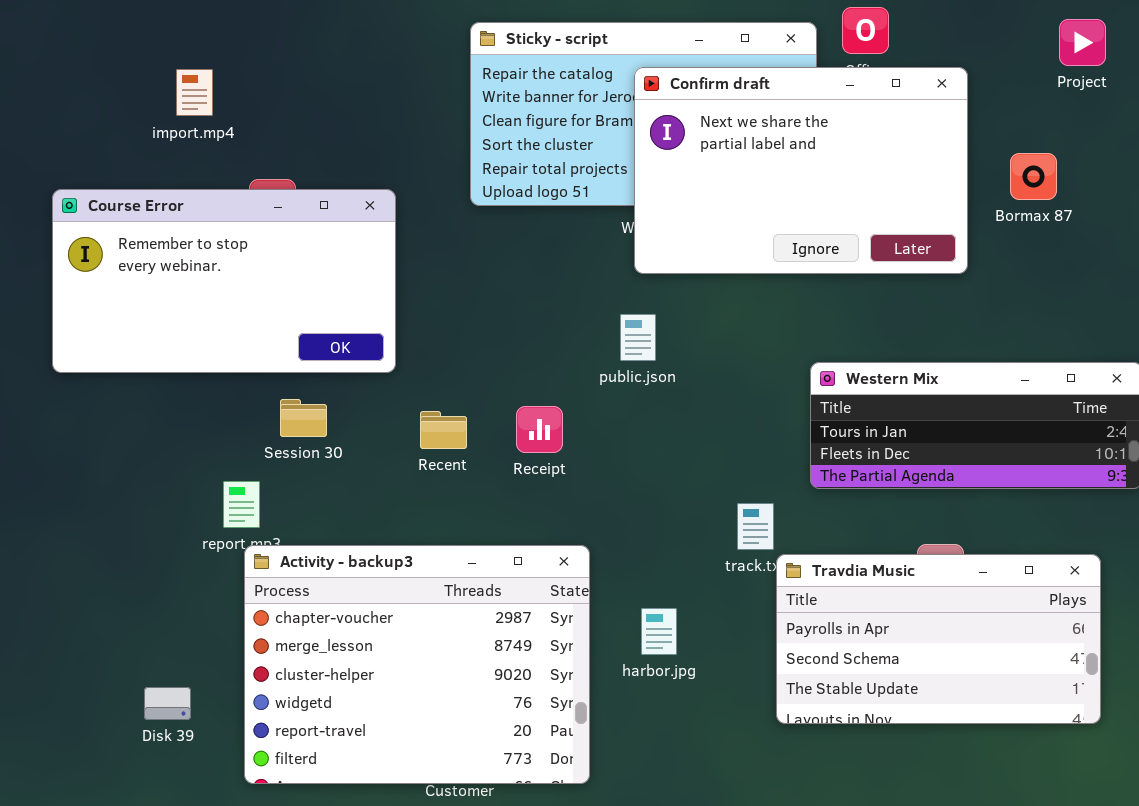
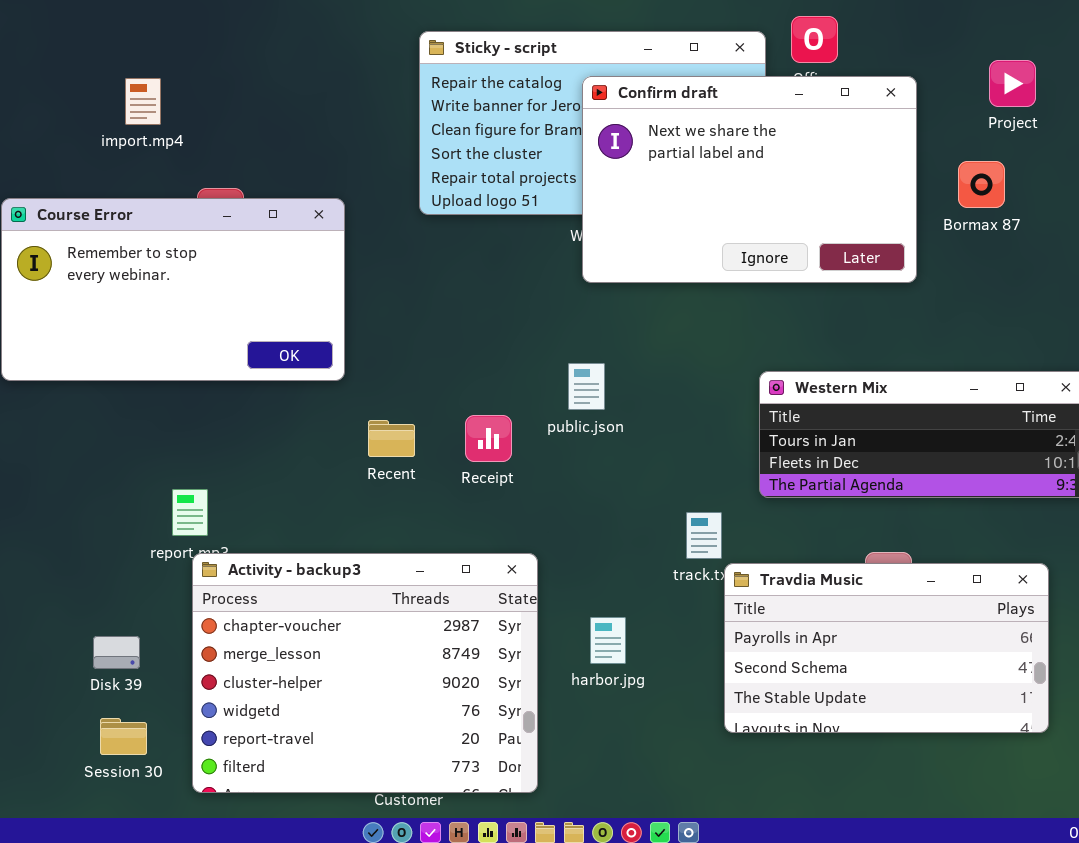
Project: [1059,19,1106,66] -> [989,60,1036,107], moved
public.json: [620,314,656,361] -> [568,363,605,410], moved
Session 30: [280,399,327,437] -> [100,718,147,755], moved
Disk 39: [144,687,191,720] -> [93,636,140,669], moved

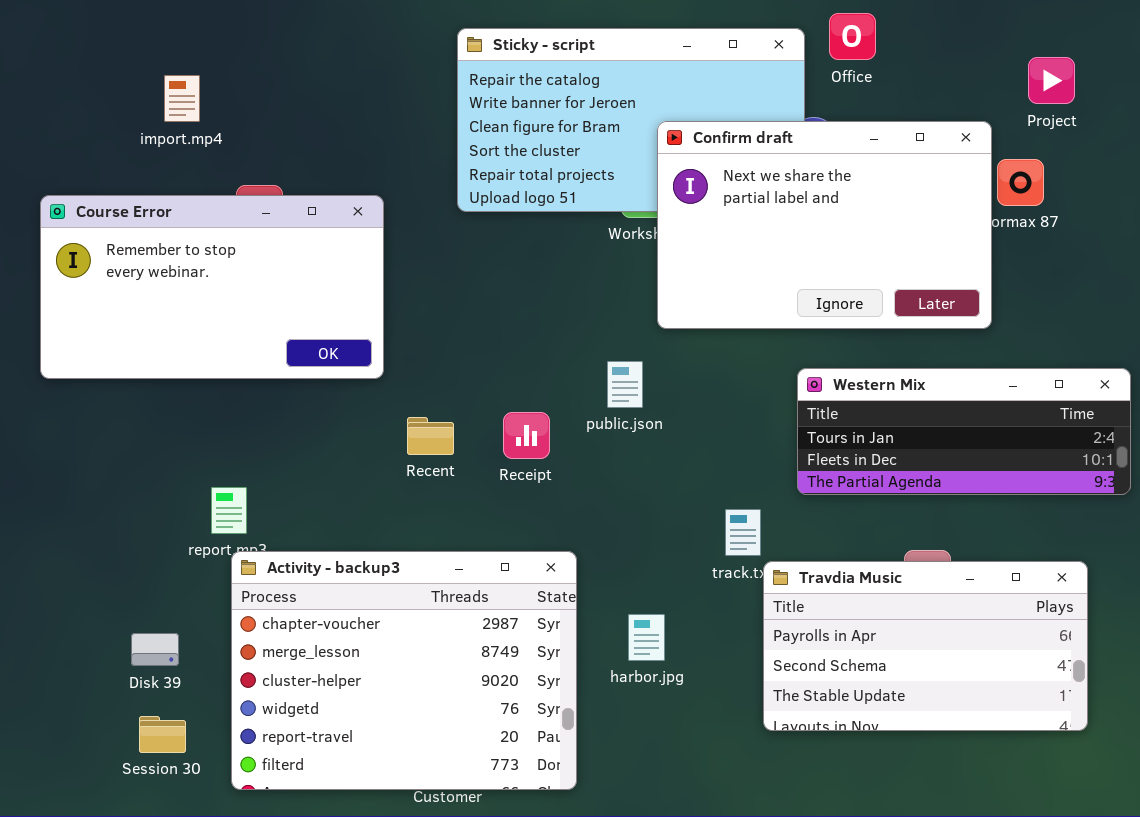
Confirm draft: [582,76,917,283] -> [657,121,992,329], moved

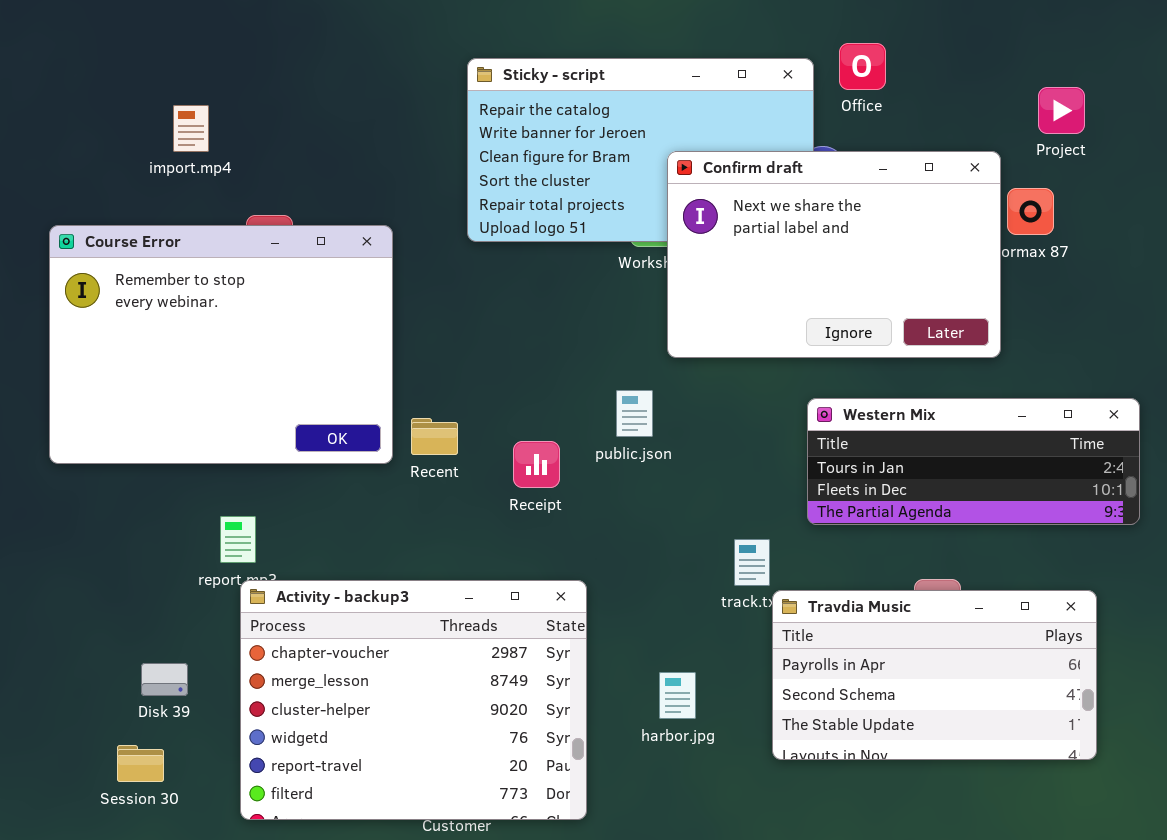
Course Error: [40,195,384,379] -> [49,225,393,464], resized
Recent: [407,417,454,455] -> [411,418,458,455], moved
harbor.jpg: [628,614,665,661] -> [659,672,696,719], moved
Session 30: [139,716,186,753] -> [117,745,164,782], moved

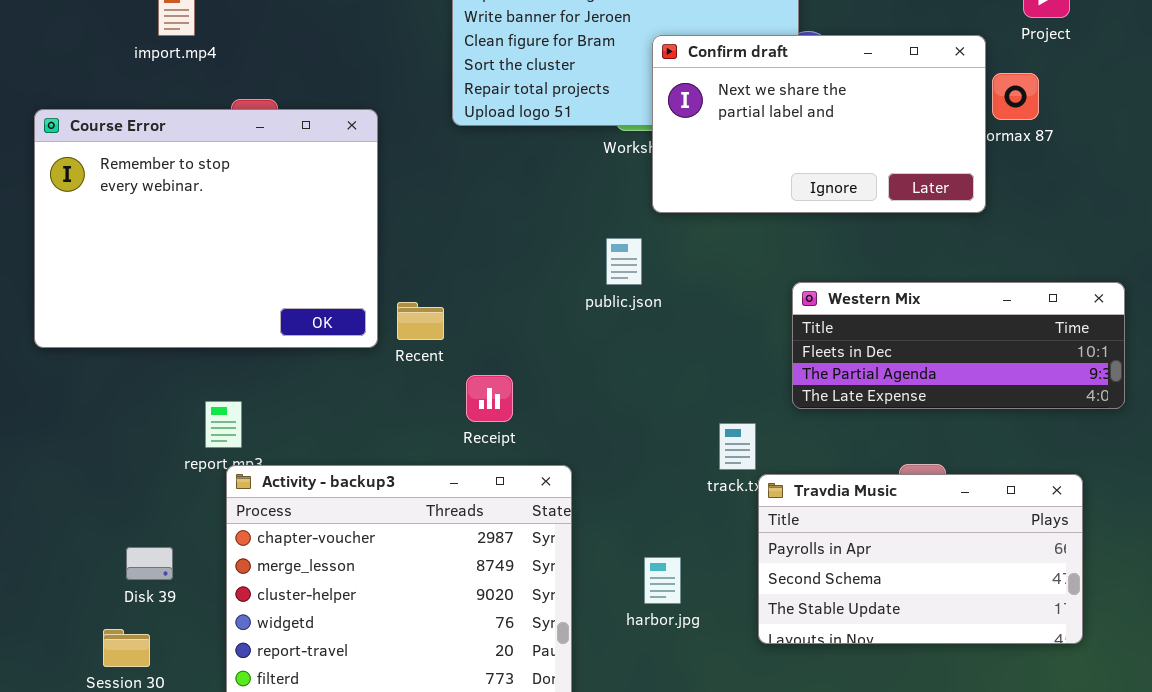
Confirm draft: [667,151,1001,358] -> [652,35,986,213], resized
public.json: [616,390,653,437] -> [606,238,642,285], moved
Western Mix: [807,398,1140,525] -> [792,282,1125,409], scrolled down 1 row
Receipt: [513,441,560,488] -> [466,375,513,422], moved

